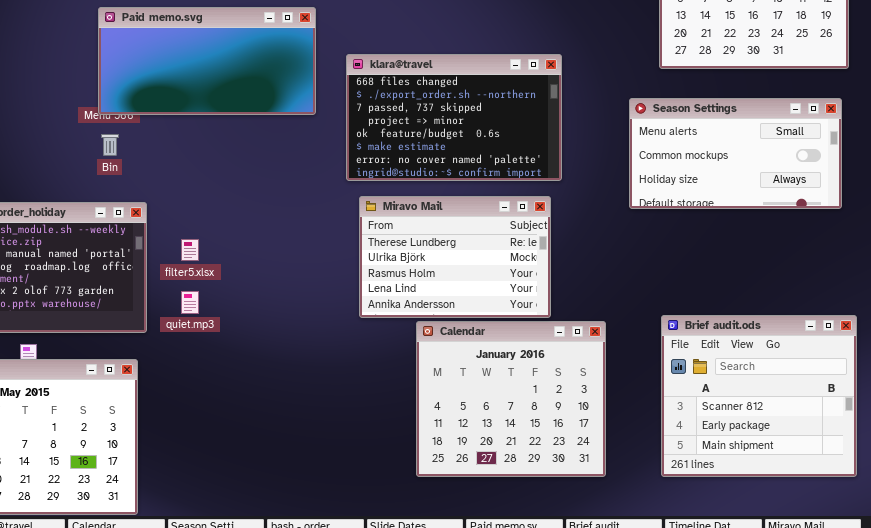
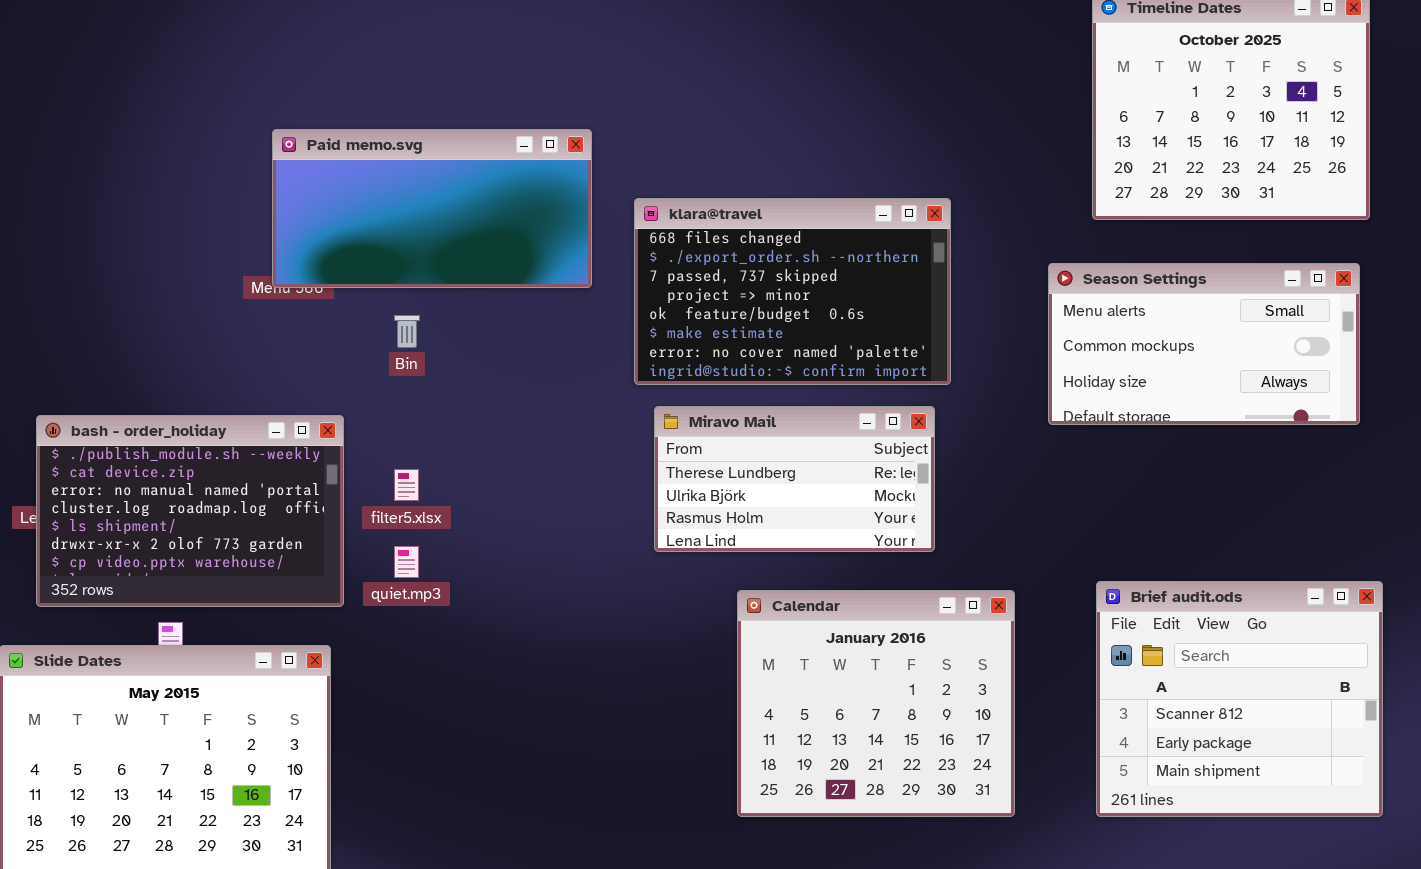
Bin: [101,134,119,156] -> [394,315,420,348], moved
Miravo Mail: [359,196,551,318] -> [654,406,935,552], resized

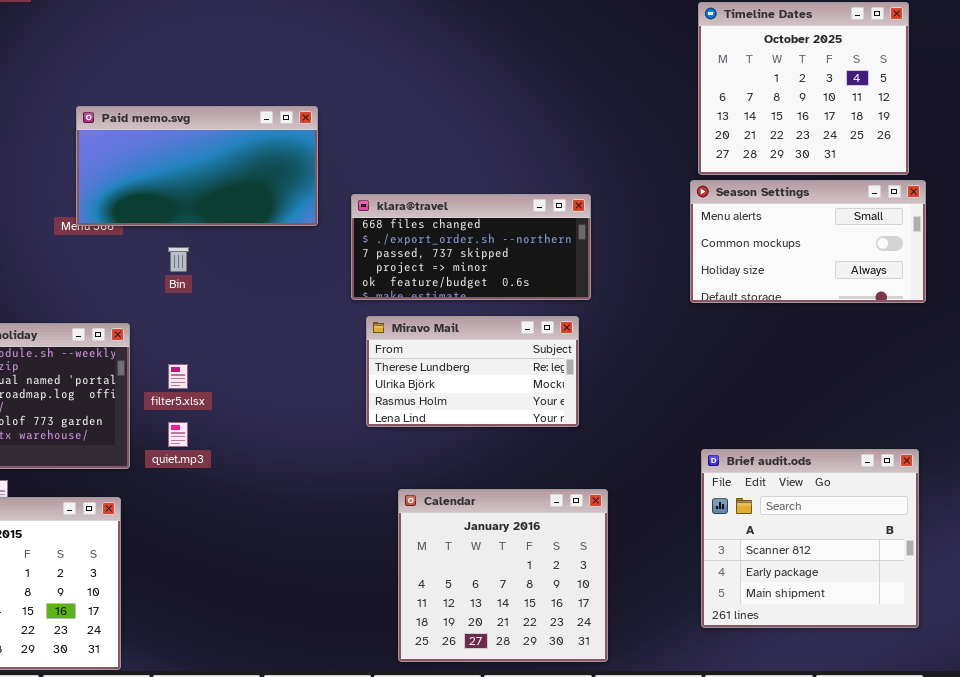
klara@travel: [634,198,951,385] -> [351,194,591,300], resized
Season Settings: [1048,263,1360,425] -> [690,180,926,303], moved
Calendar: [737,590,1015,817] -> [398,489,608,662], moved

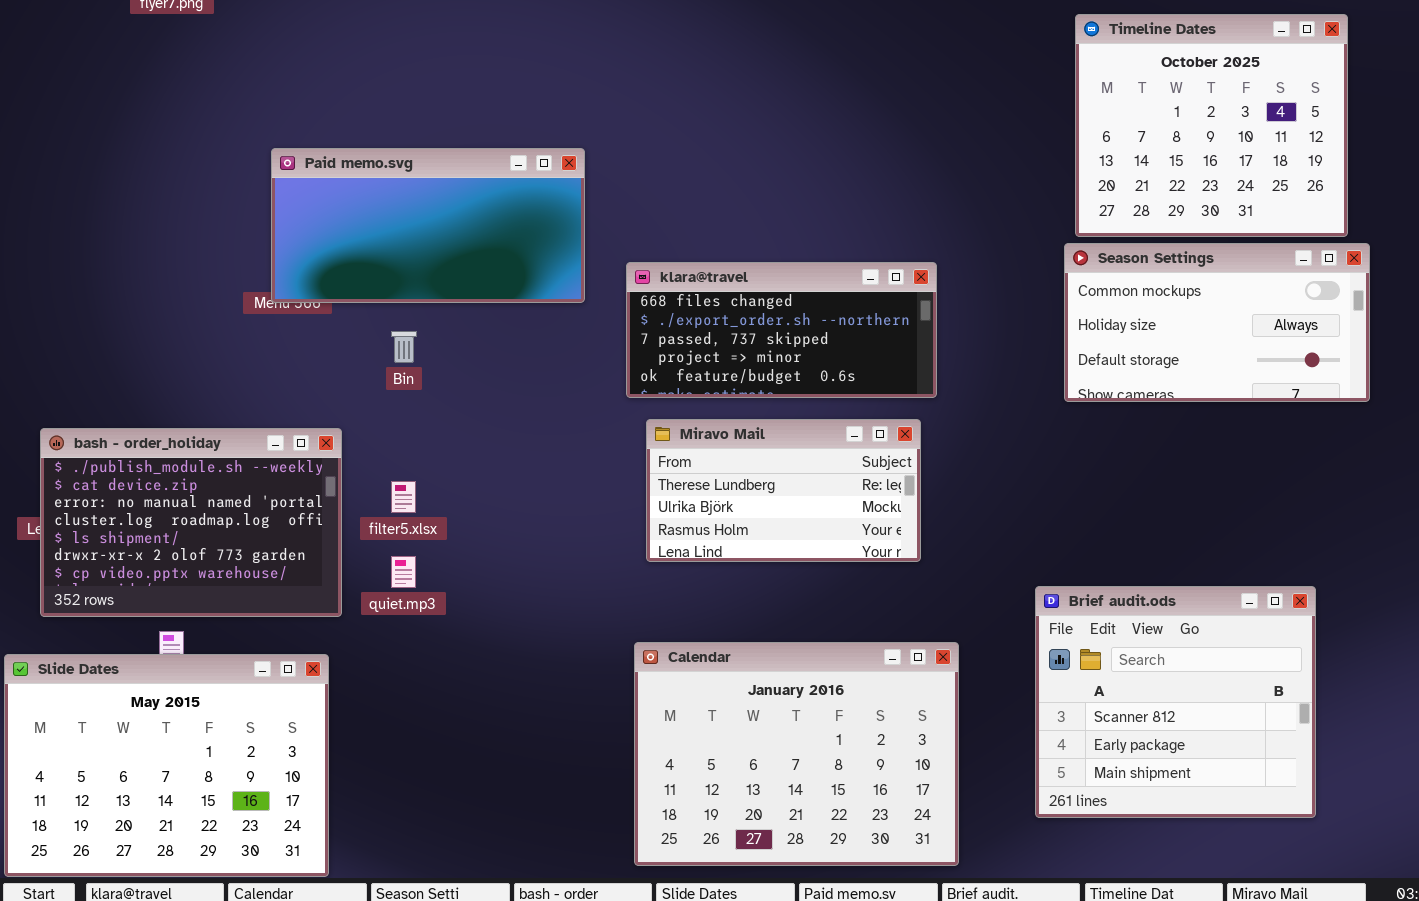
Season Settings: [690,180,926,303] -> [1064,243,1370,402], scrolled down 1 row
Brief audit.ods: [701,449,919,628] -> [1035,586,1316,818], moved
Calendar: [398,489,608,662] -> [634,642,959,866], resized

